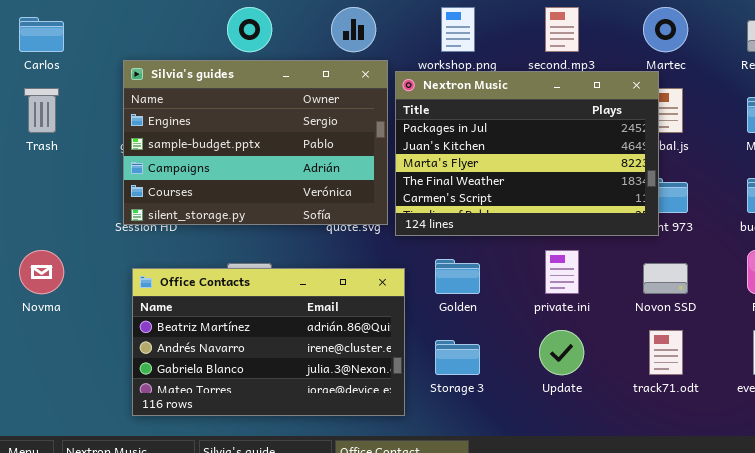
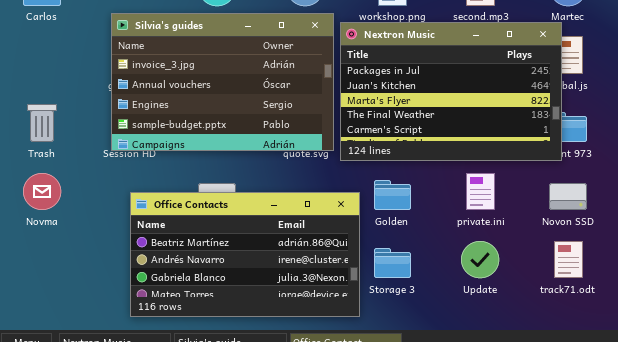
Silvia's guides: [123,60,388,225] -> [111,13,334,151], scrolled up 2 rows
Trash: [24,88,59,133] -> [27,104,57,142], moved
Office Contacts: [132,268,405,416] -> [130,192,360,317], moved

